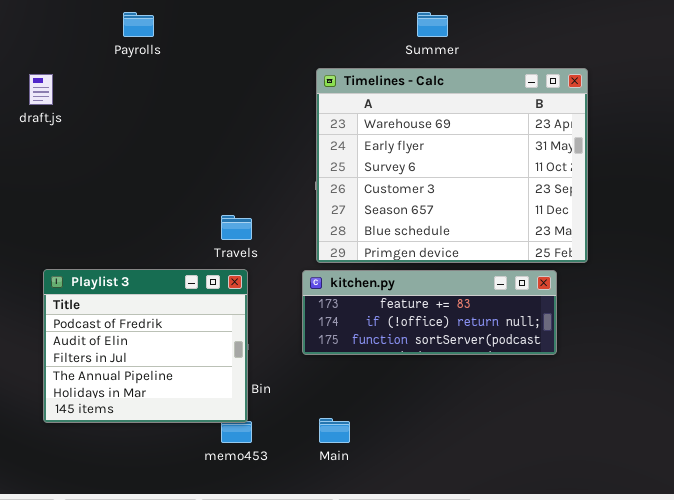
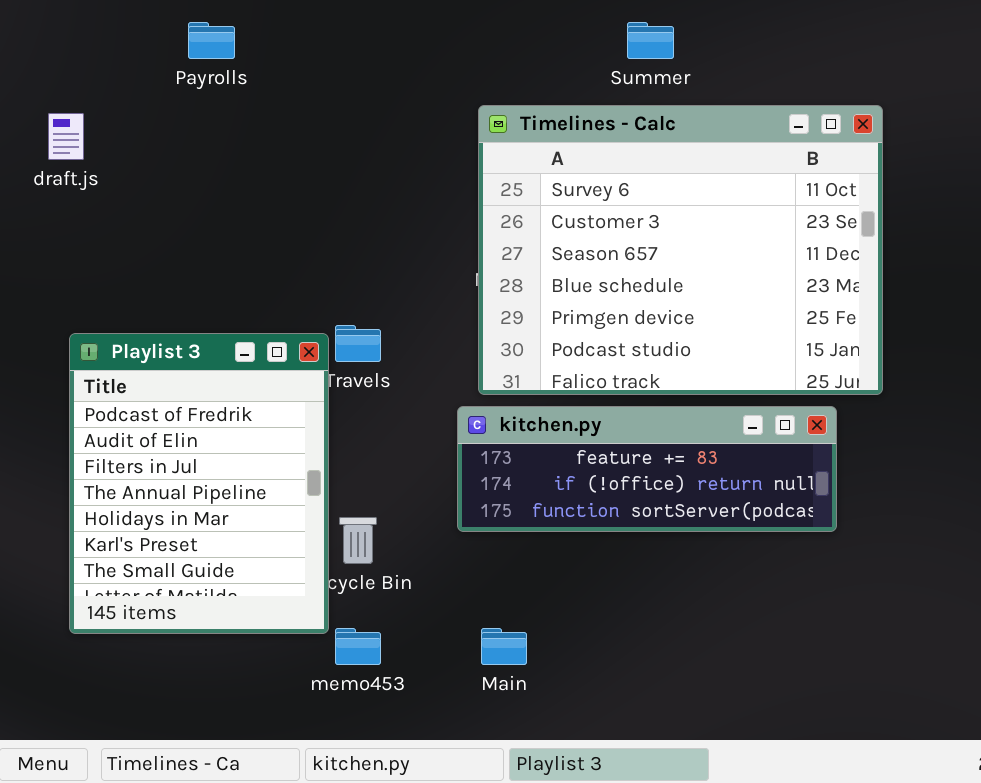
Timelines - Calc: [316,68,588,263] -> [478,105,883,395], scrolled down 2 rows
Playlist 3: [43,269,248,423] -> [69,333,329,634], resized

